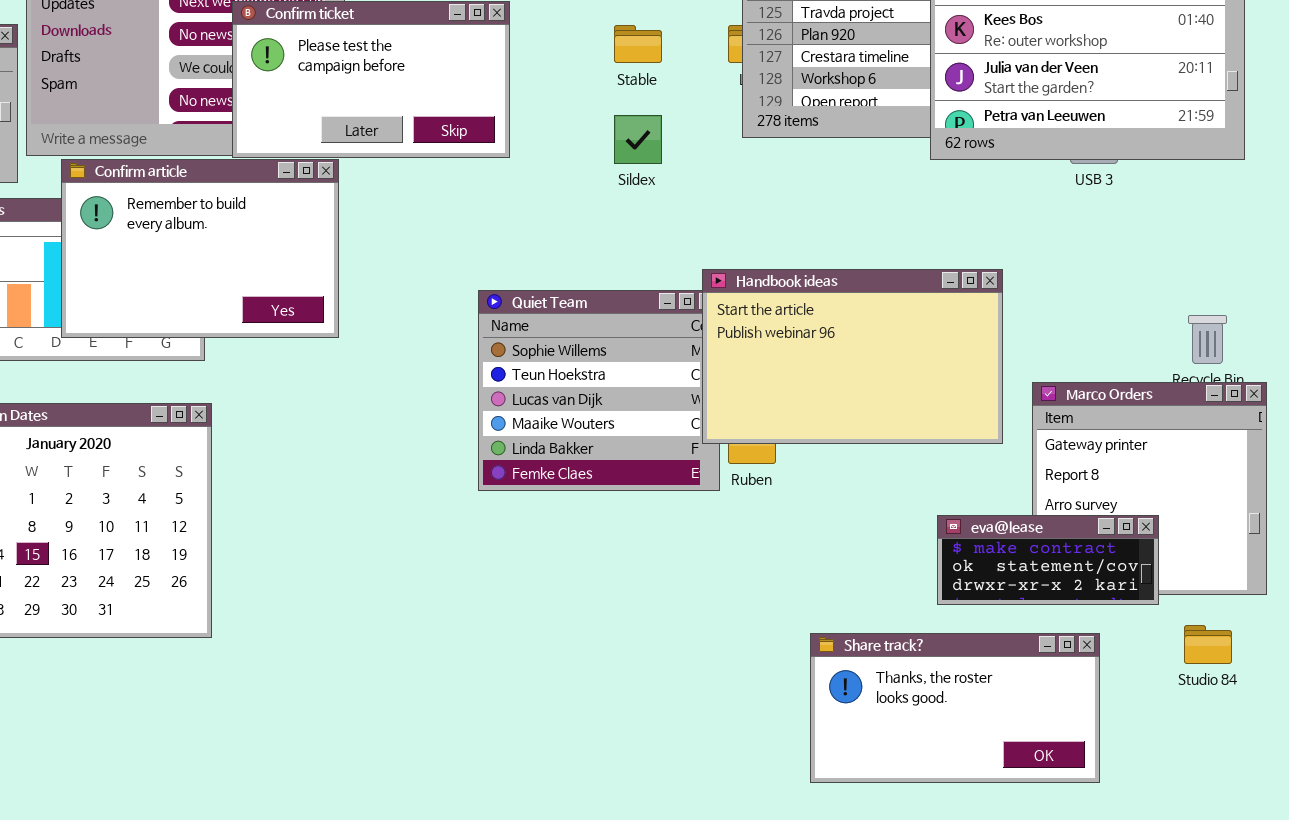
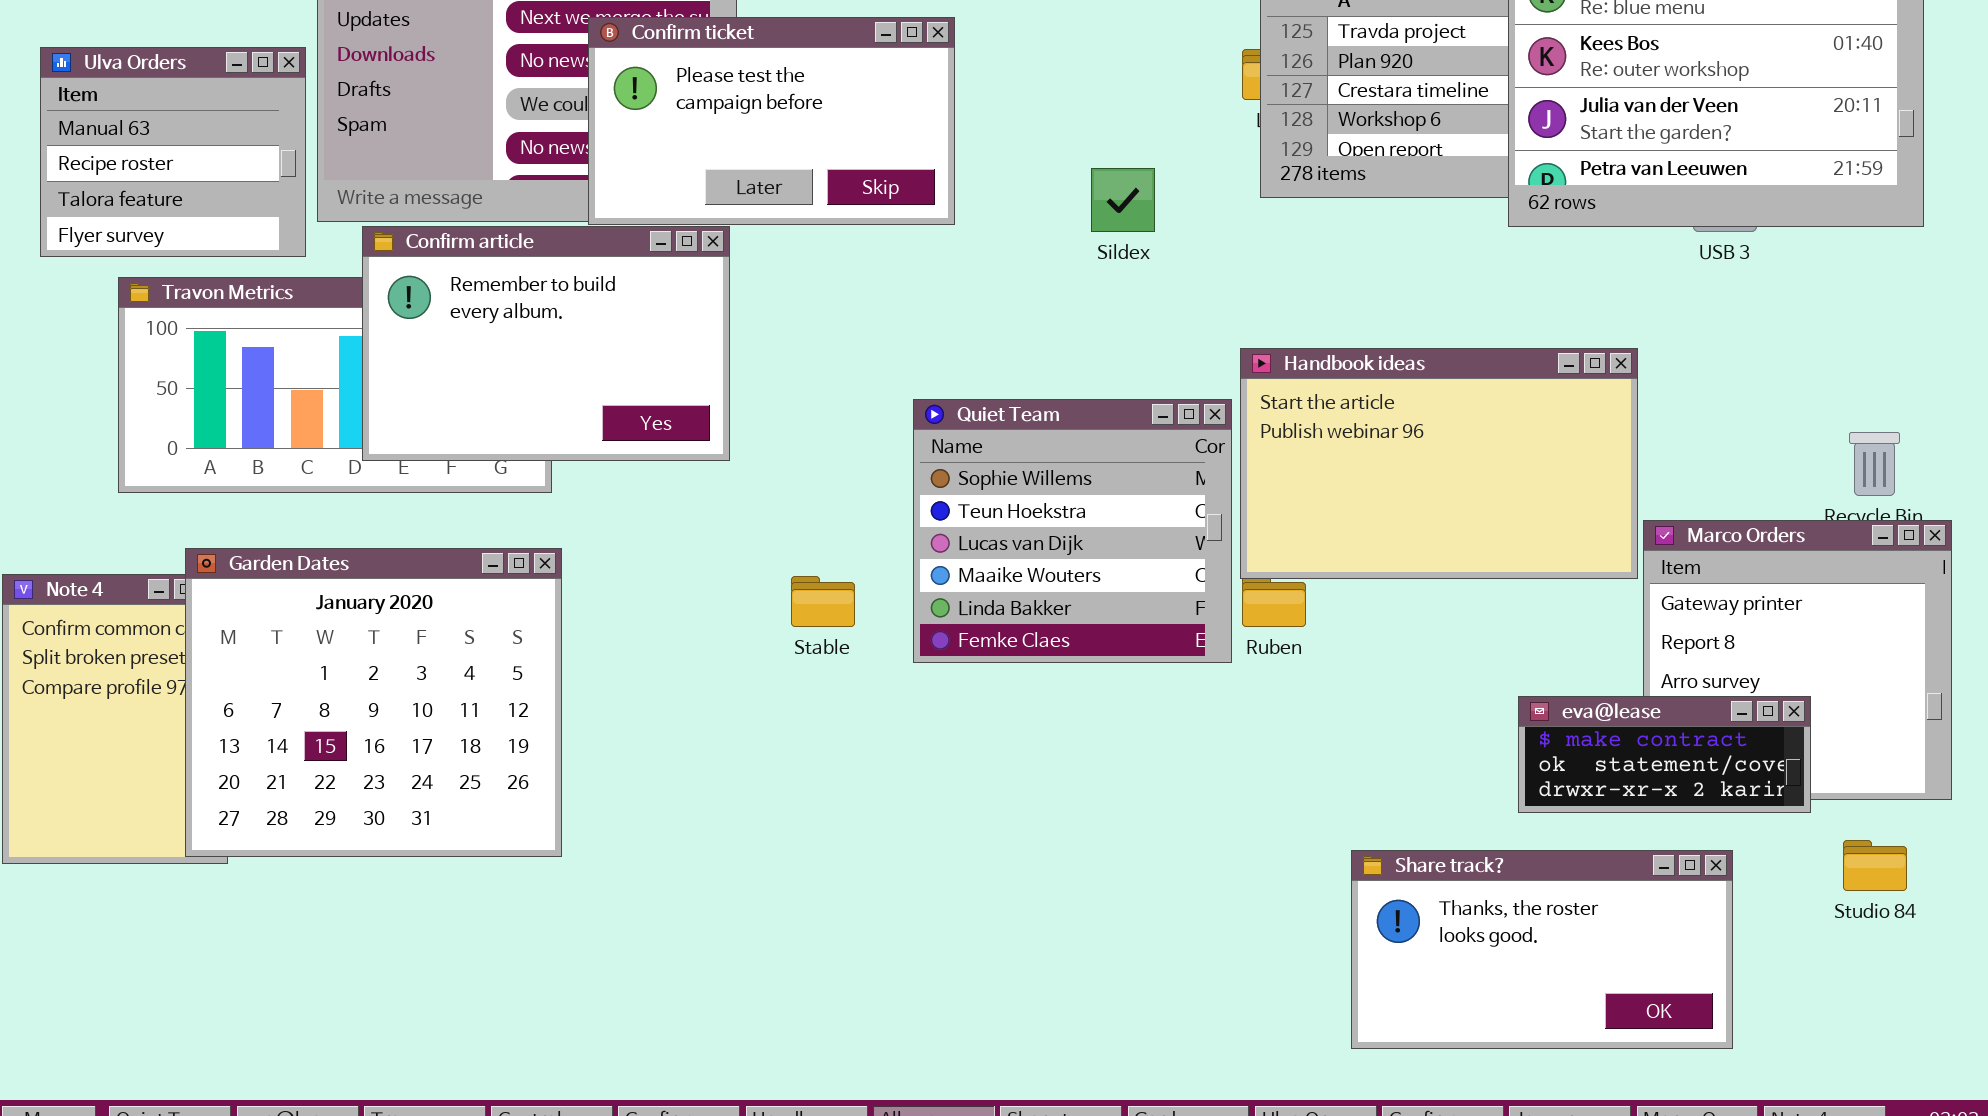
Stable: [614,25,662,63] -> [791,576,855,627], moved
Handbook ideas: [702,269,1003,444] -> [1240,348,1638,579], moved

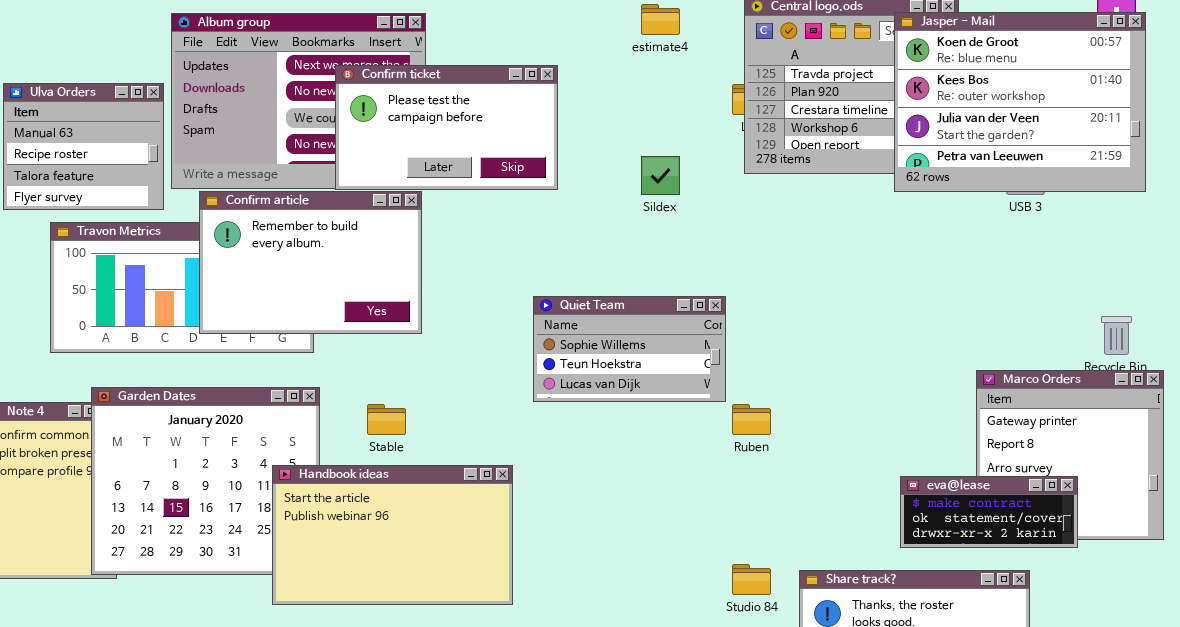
Handbook ideas: [1240,348,1638,579] -> [272,465,513,605], moved
Quiet Team: [913,399,1232,663] -> [533,296,726,402], resized
Stable: [791,576,855,627] -> [367,404,406,435], moved
Studio 84: [1843,840,1907,891] -> [732,564,771,595], moved

